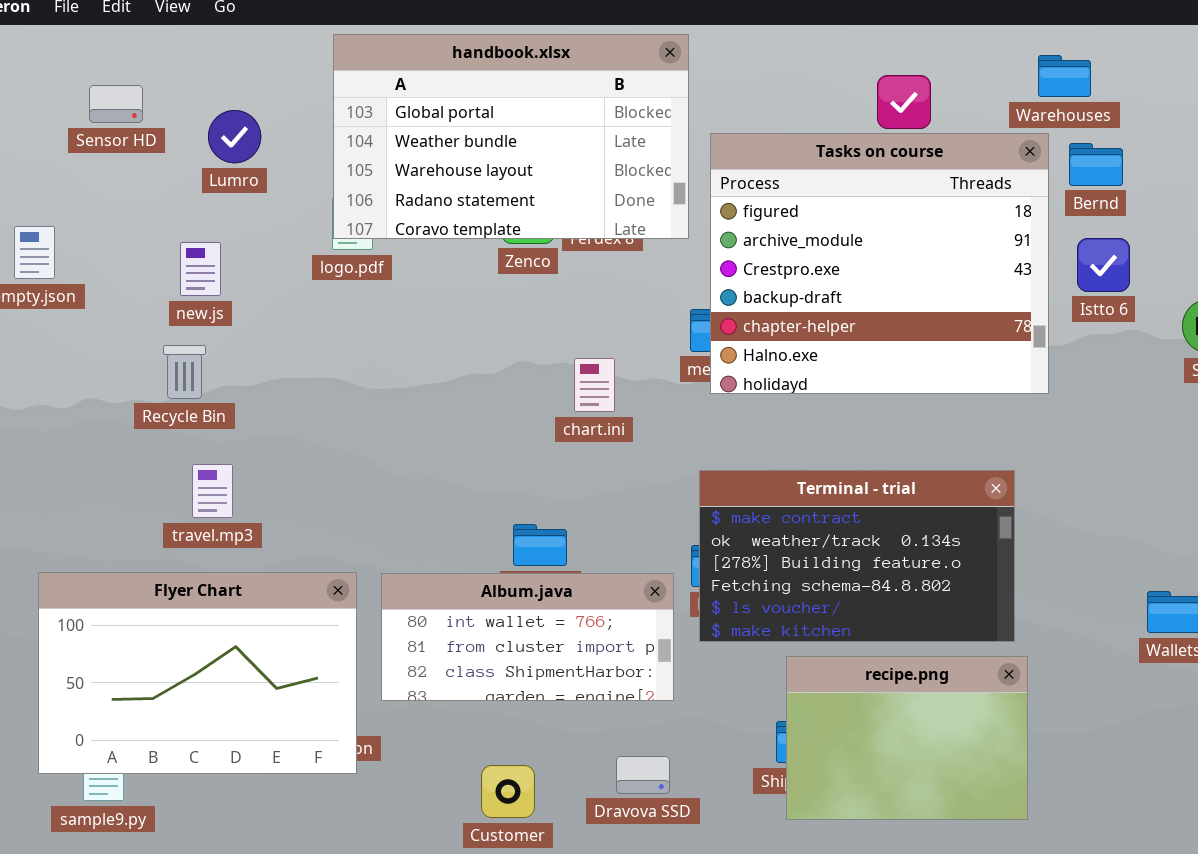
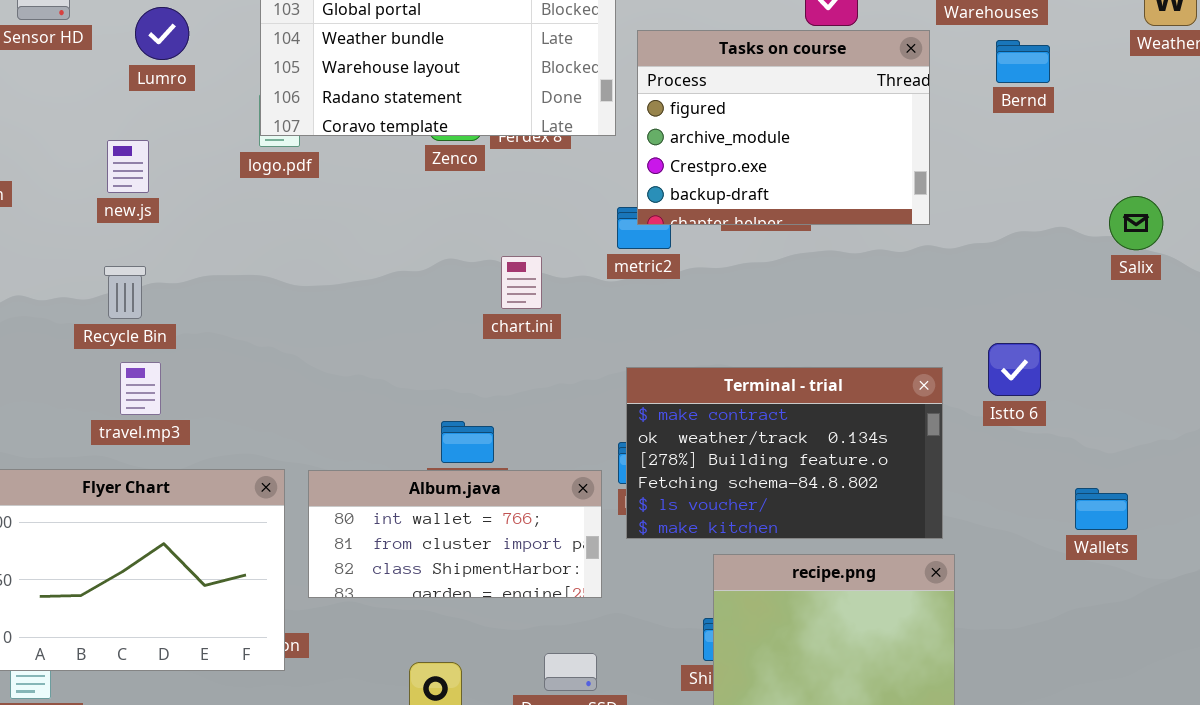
Tasks on course: [710,133,1049,394] -> [637,30,930,225], resized
Istto 6: [1077,238,1130,292] -> [988,343,1041,396], moved
Recycle Bin: [163,345,206,399] -> [104,266,146,319], moved

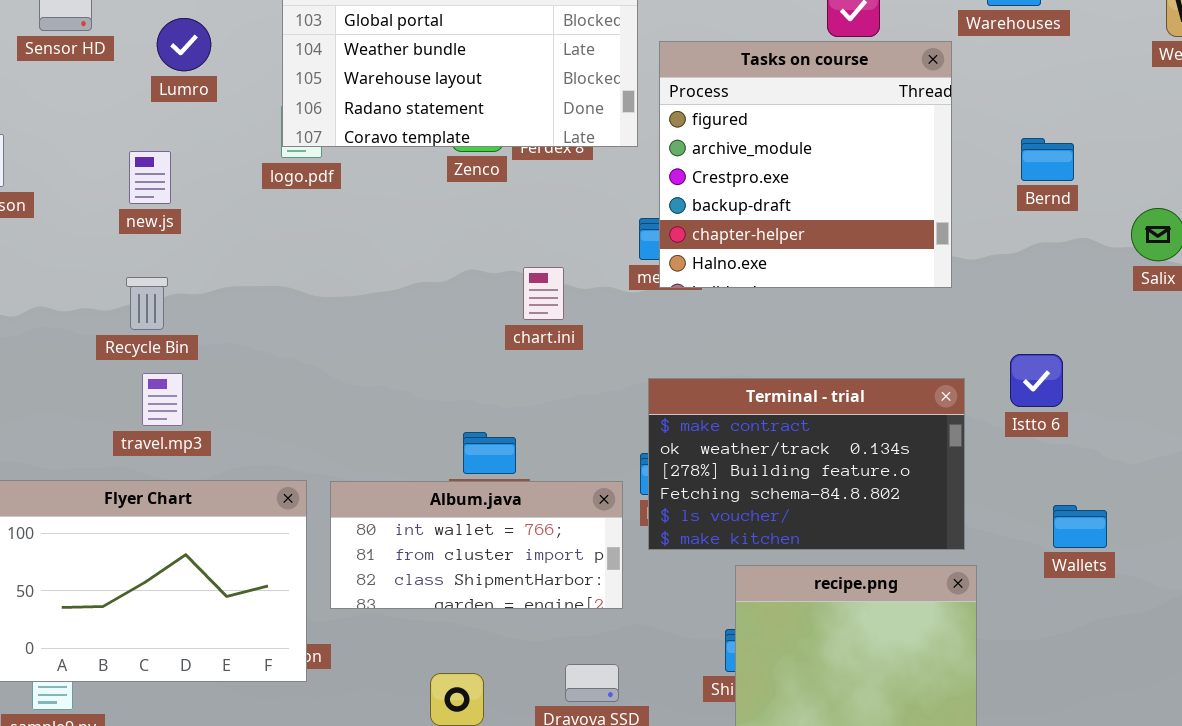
Tasks on course: [637,30,930,225] -> [659,41,952,288], resized
Bernd: [996,40,1050,83] -> [1021,138,1074,181], moved
Wallets: [1075,488,1128,530] -> [1053,505,1107,548], moved

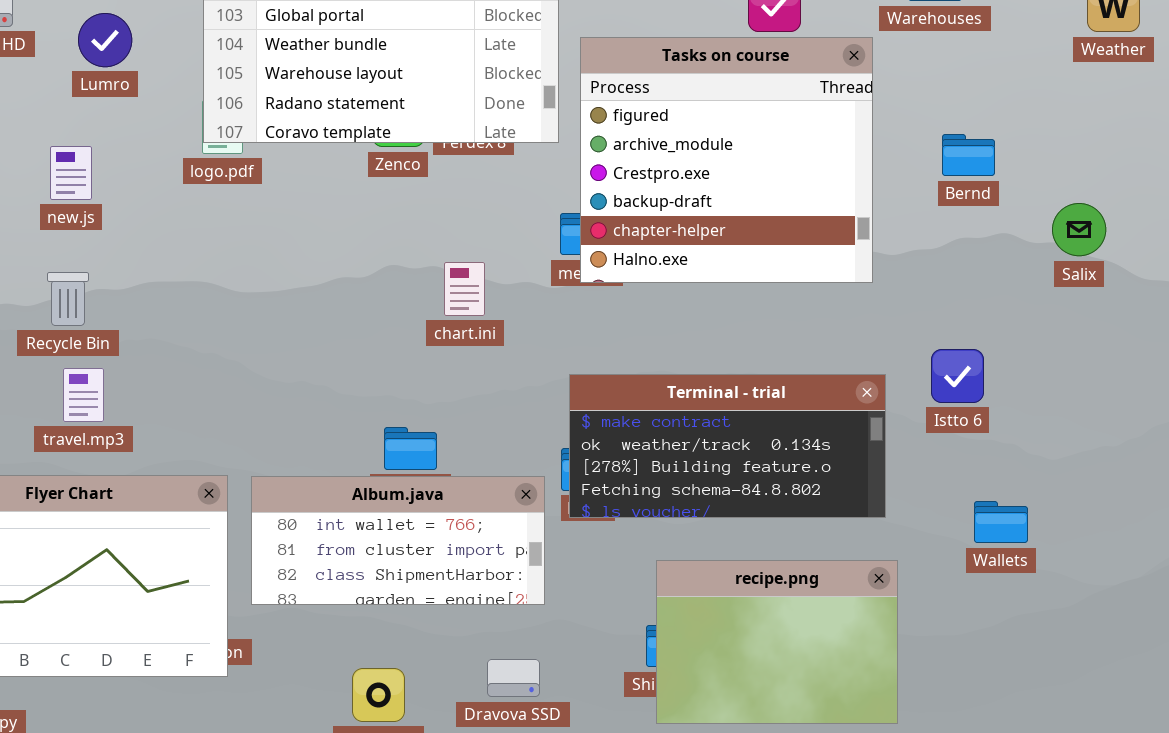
Terminal - trial: [648,378,965,550] -> [569,374,886,518], resized

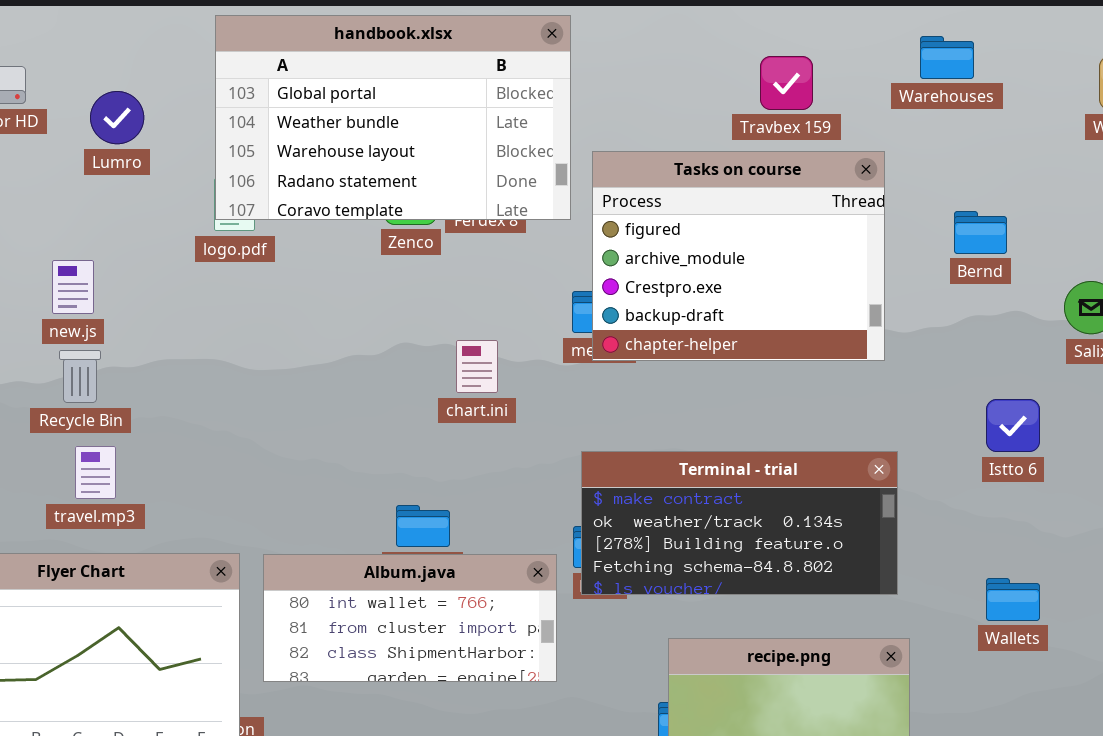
Tasks on course: [580,37,873,283] -> [592,151,885,361], resized
new.js: [50,146,92,200] -> [52,260,94,314], moved
Istto 6: [931,349,984,403] -> [986,399,1040,452], moved

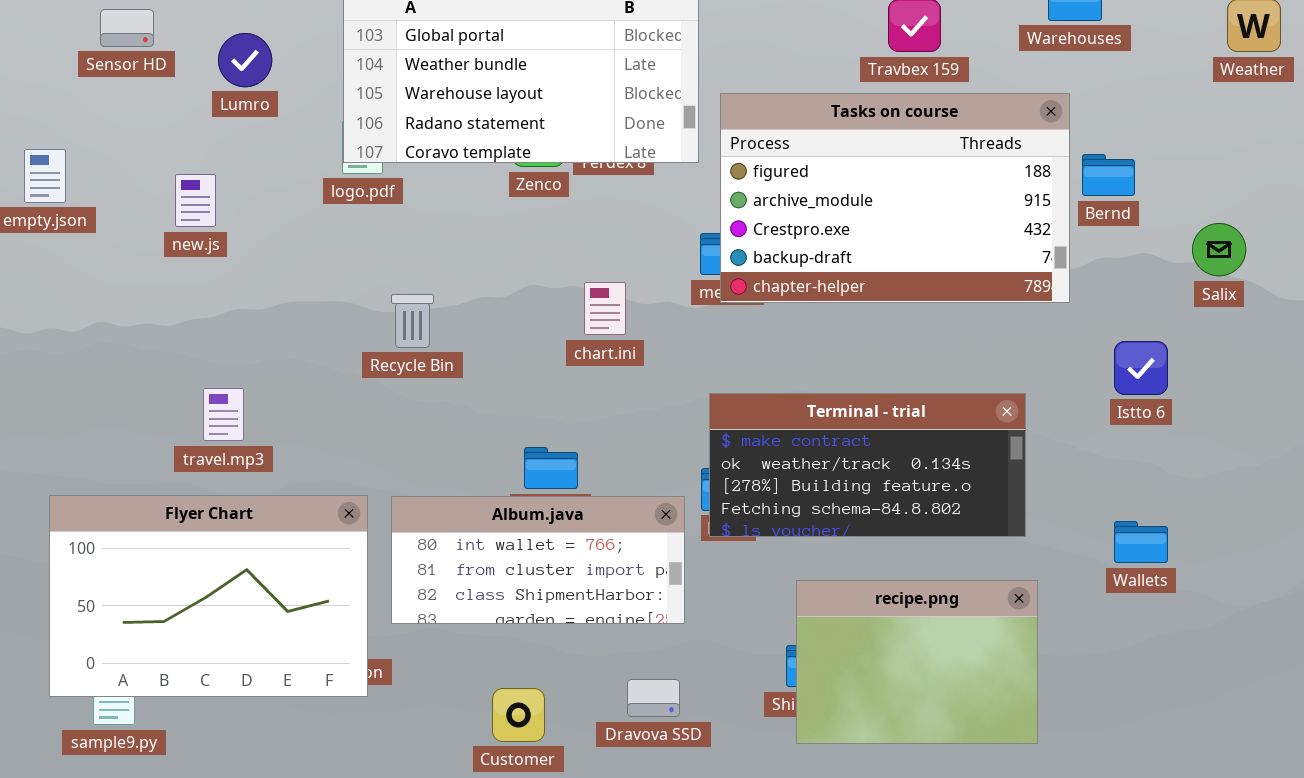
Tasks on course: [592,151,885,361] -> [720,93,1070,303], resized
new.js: [52,260,94,314] -> [175,174,216,227], moved
Recycle Bin: [59,350,101,403] -> [391,294,434,348], moved

